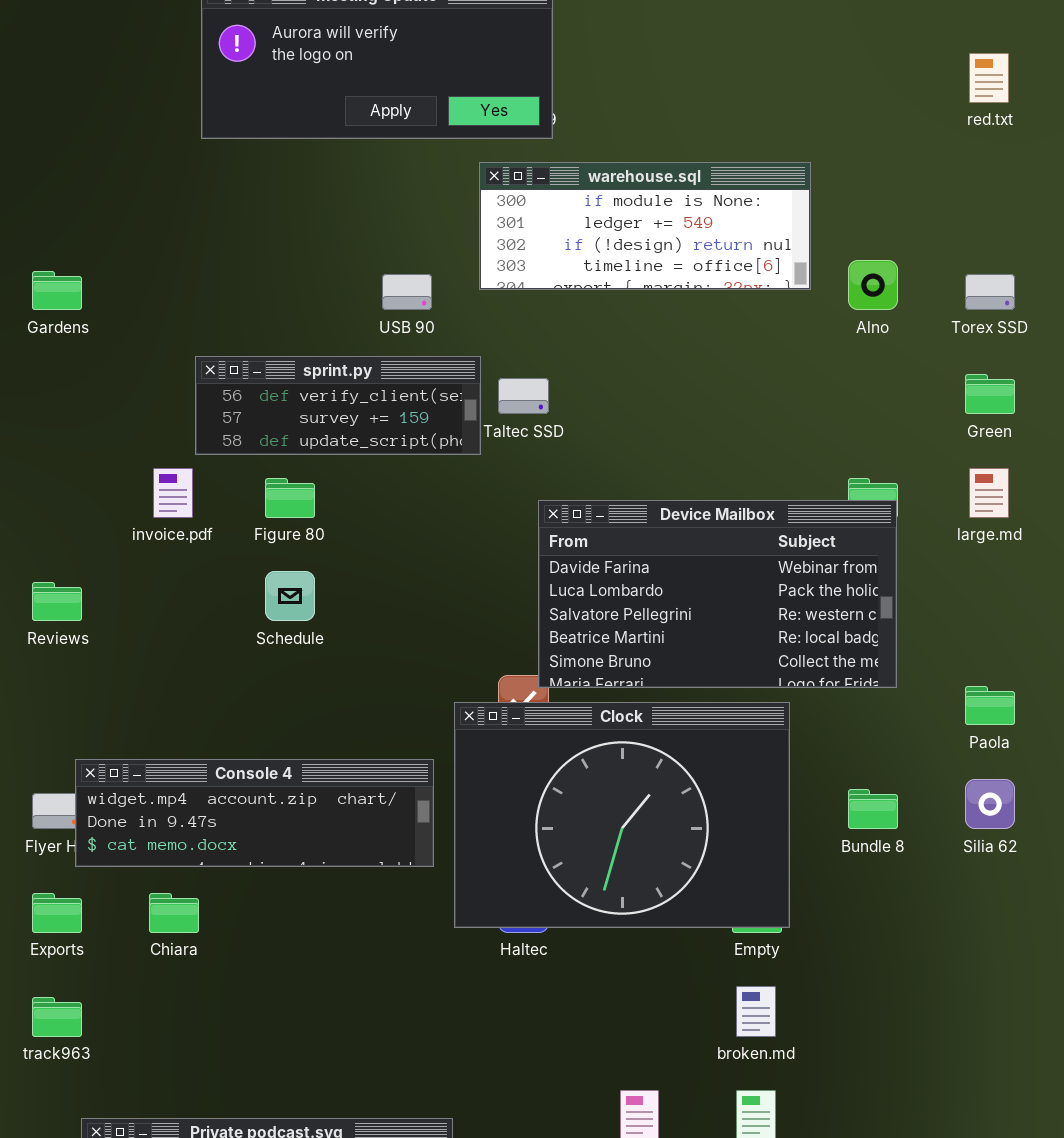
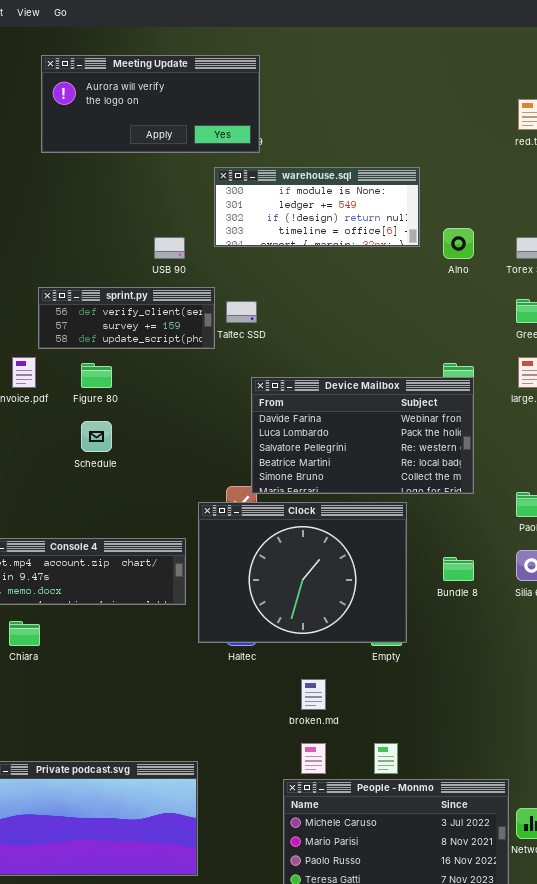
broken.md: [736,986,776,1037] -> [301,679,326,710], moved

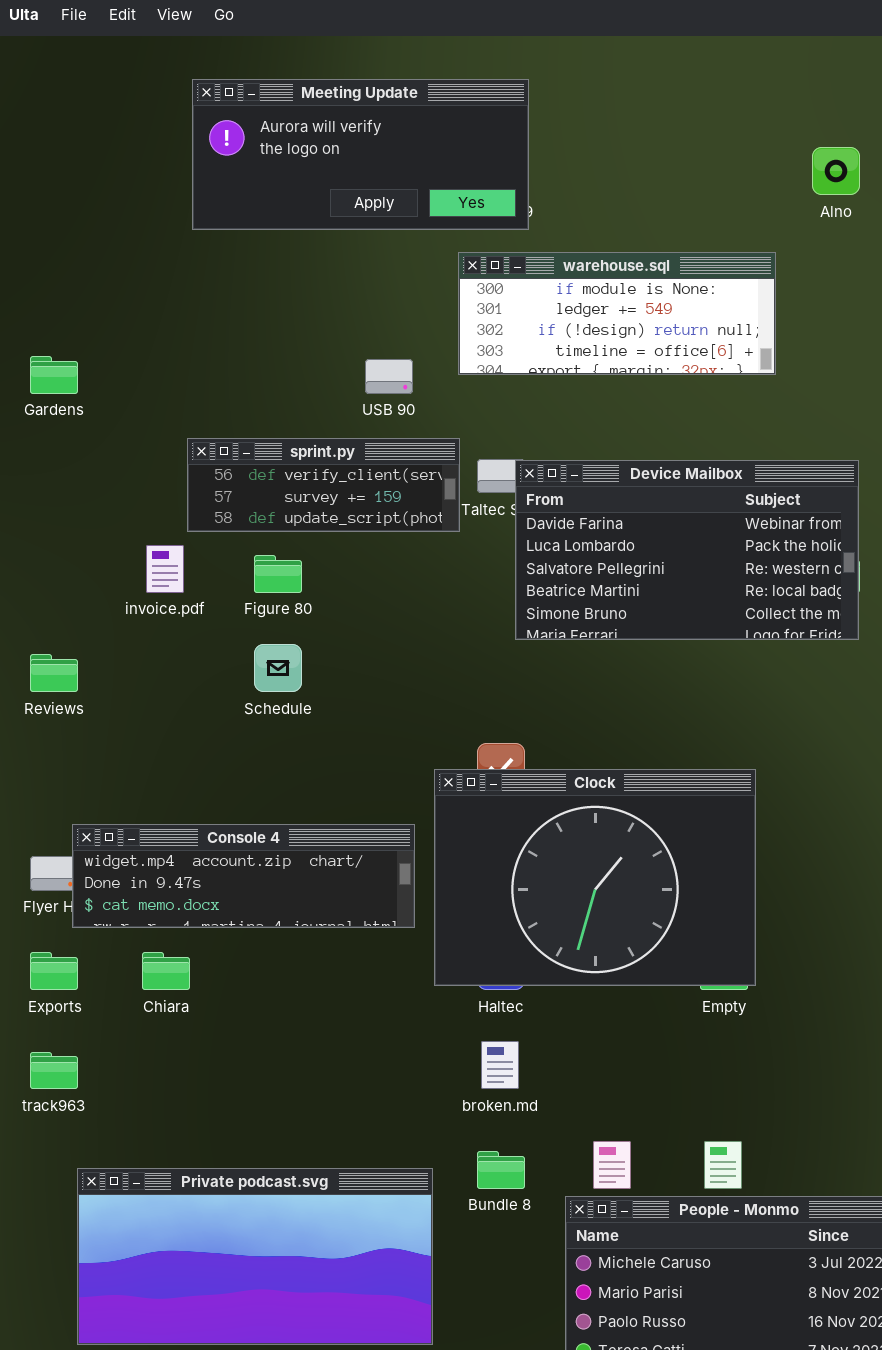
Alno: [443,228,474,259] -> [812,147,860,195], moved
Device Mailbox: [251,377,474,494] -> [515,460,859,640], moved
Bundle 8: [443,557,474,581] -> [477,1151,525,1189], moved
broken.md: [301,679,326,710] -> [481,1041,519,1089], moved

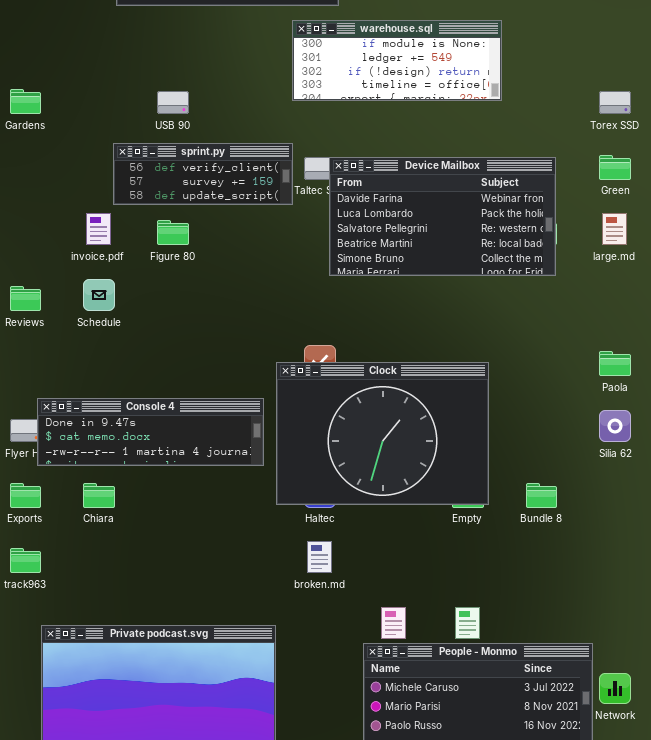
USB 90: [365,359,413,394] -> [157,91,189,114], moved
Schedule: [254,644,302,692] -> [83,279,115,311], moved
Console 4: [72,824,415,928] -> [37,398,264,466], scrolled down 1 row
Bundle 8: [477,1151,525,1189] -> [526,483,557,508], moved

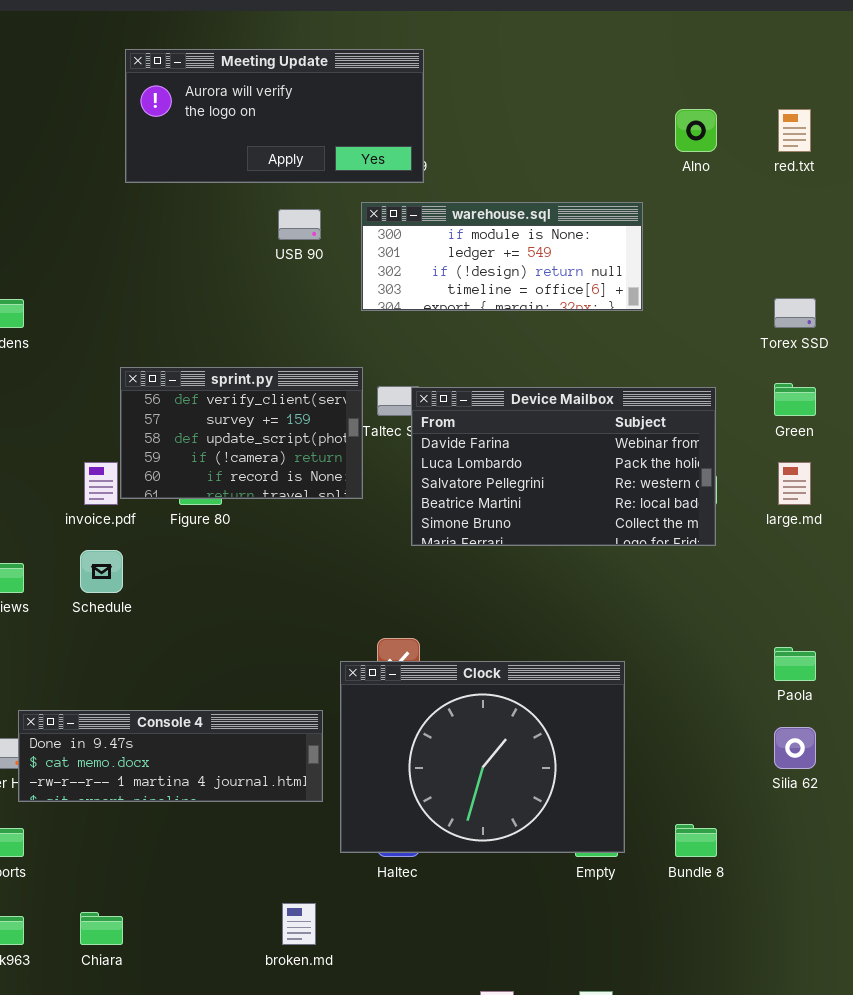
USB 90: [157,91,189,114] -> [278,209,321,240], moved
sprint.py: [113,143,293,205] -> [120,367,363,499], resized
Chiara: [83,483,115,508] -> [80,912,123,945], moved
broken.md: [307,541,332,573] -> [282,903,316,945], moved

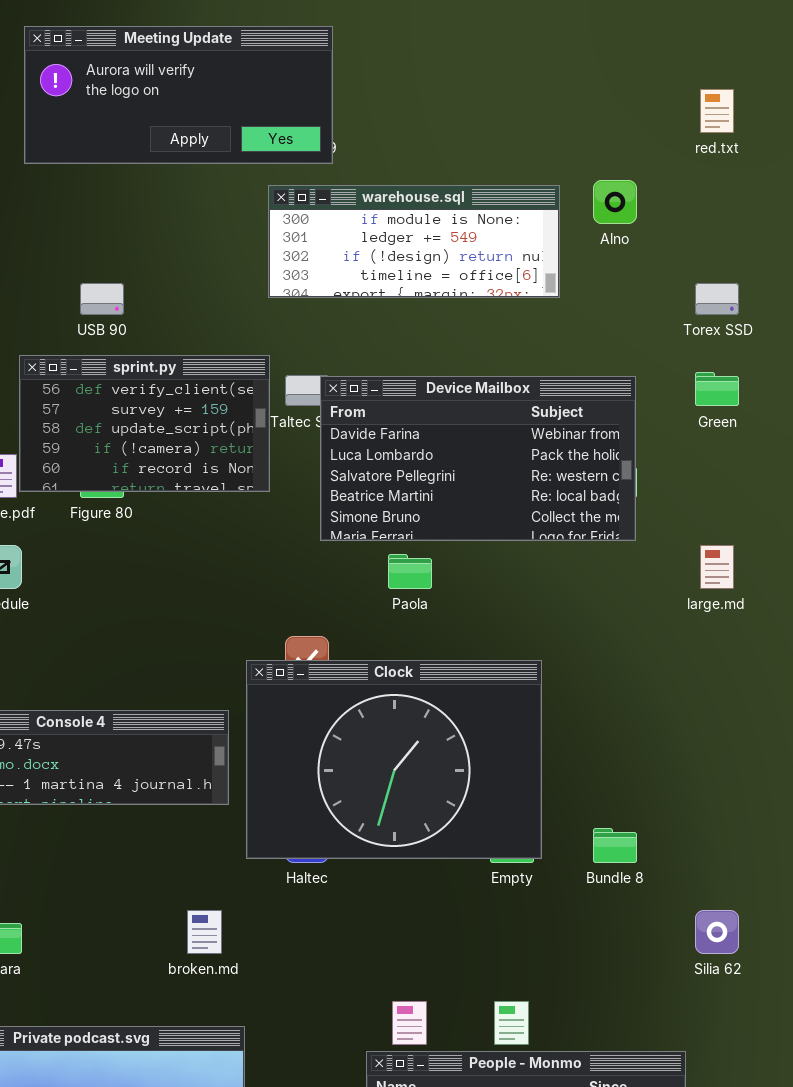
Alno: [675,109,717,152] -> [593,180,637,224], moved
USB 90: [278,209,321,240] -> [80,283,124,315], moved
large.md: [778,462,811,505] -> [700,545,734,589], moved
Paola: [774,647,816,681] -> [388,554,432,589], moved
Silia 62: [774,727,816,769] -> [695,910,739,954], moved

